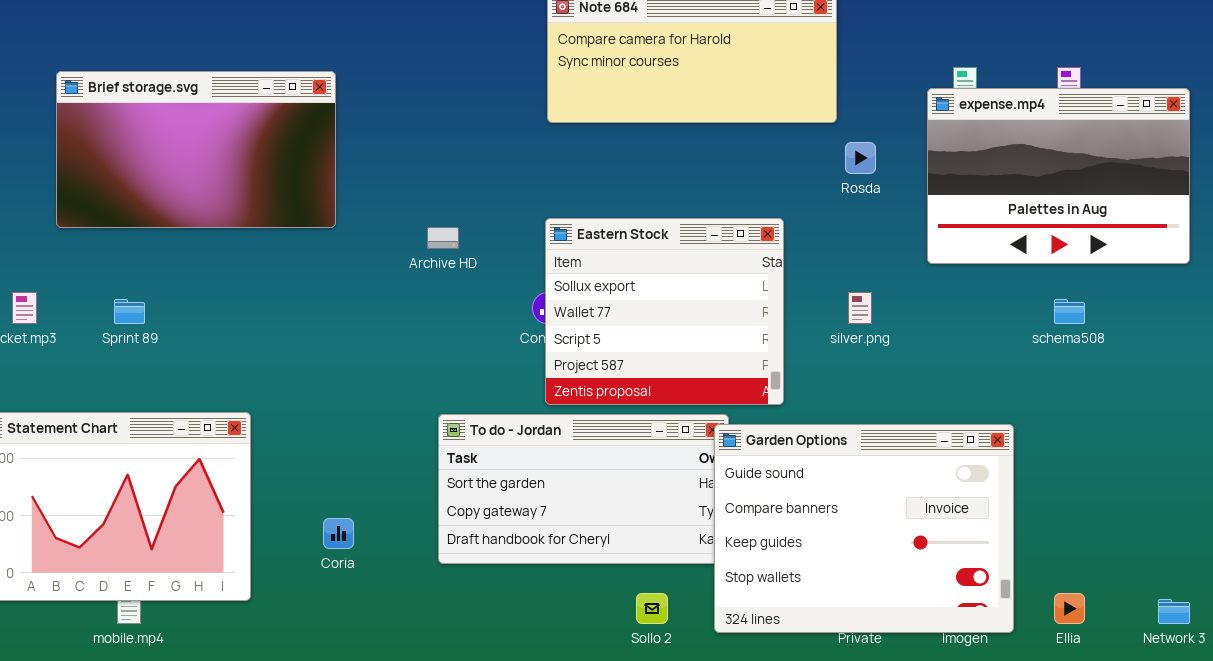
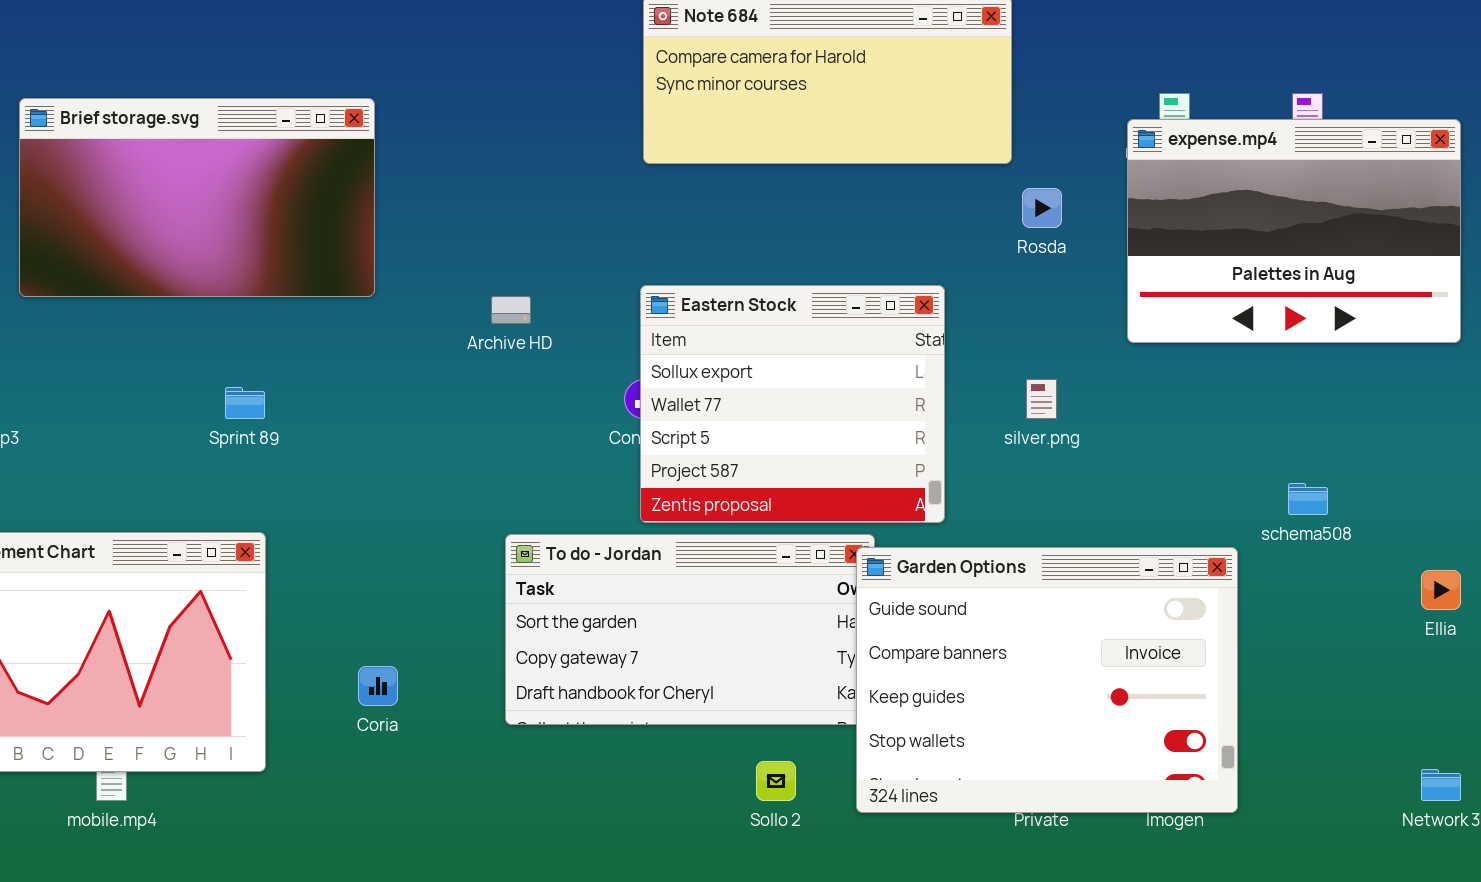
Sprint 89: [114,299,145,324] -> [225,387,265,419], moved
schema508: [1054,299,1085,324] -> [1288,483,1328,515], moved
Ellia: [1054,593,1085,624] -> [1421,570,1461,610], moved

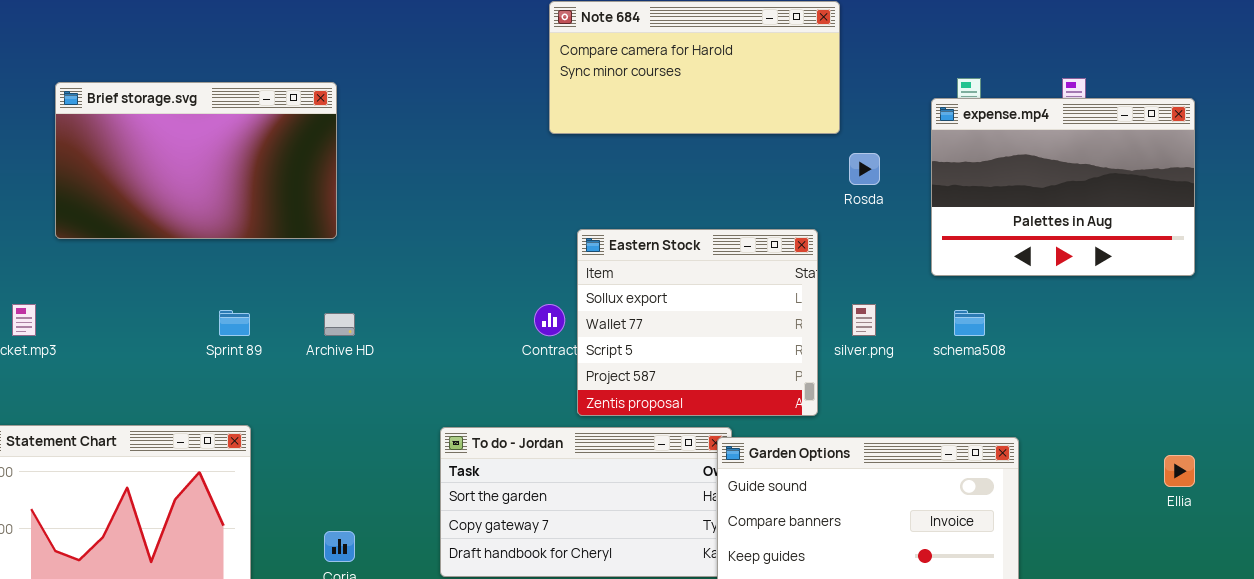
Eastern Stock: [640,285,945,523] -> [577,229,818,416], moved
Archive HD: [491,296,531,324] -> [324,313,355,336], moved
schema508: [1288,483,1328,515] -> [954,310,985,336], moved

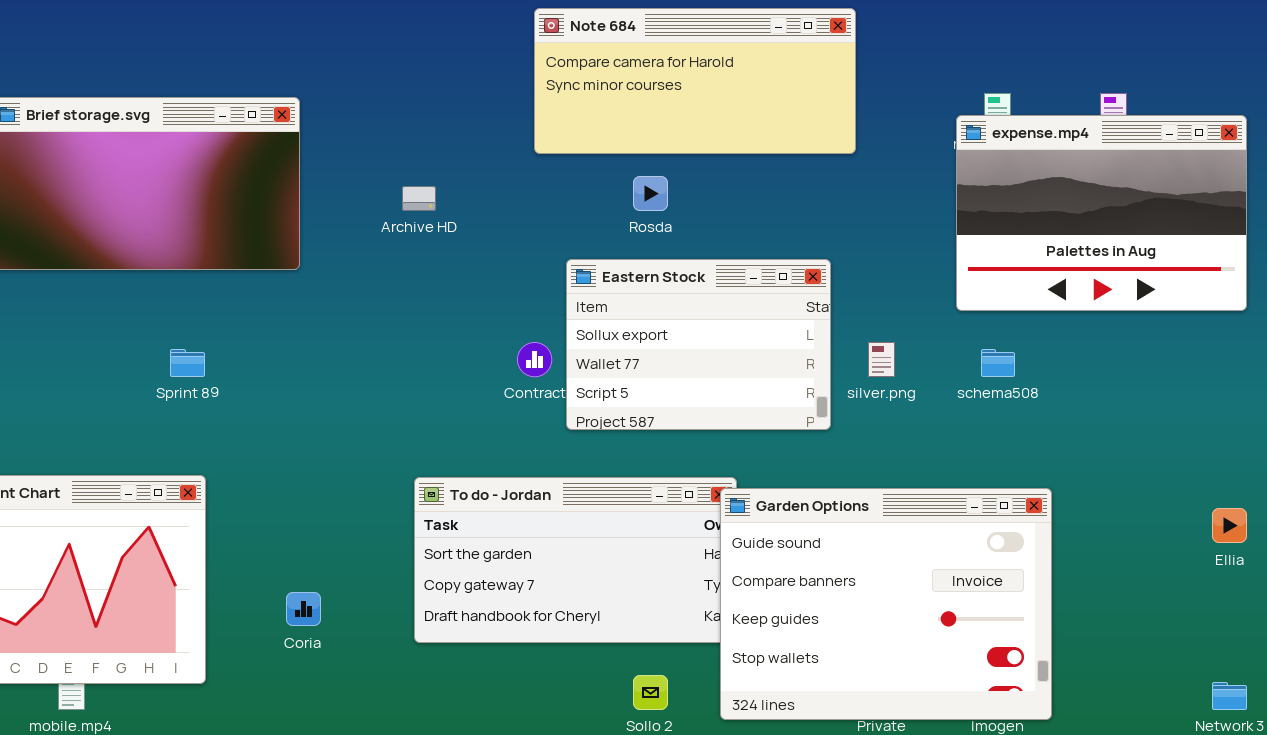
Rosda: [849,153,880,185] -> [633,176,668,211], moved
Eastern Stock: [577,229,818,416] -> [566,259,831,430], resized
Archive HD: [324,313,355,336] -> [402,186,436,211], moved

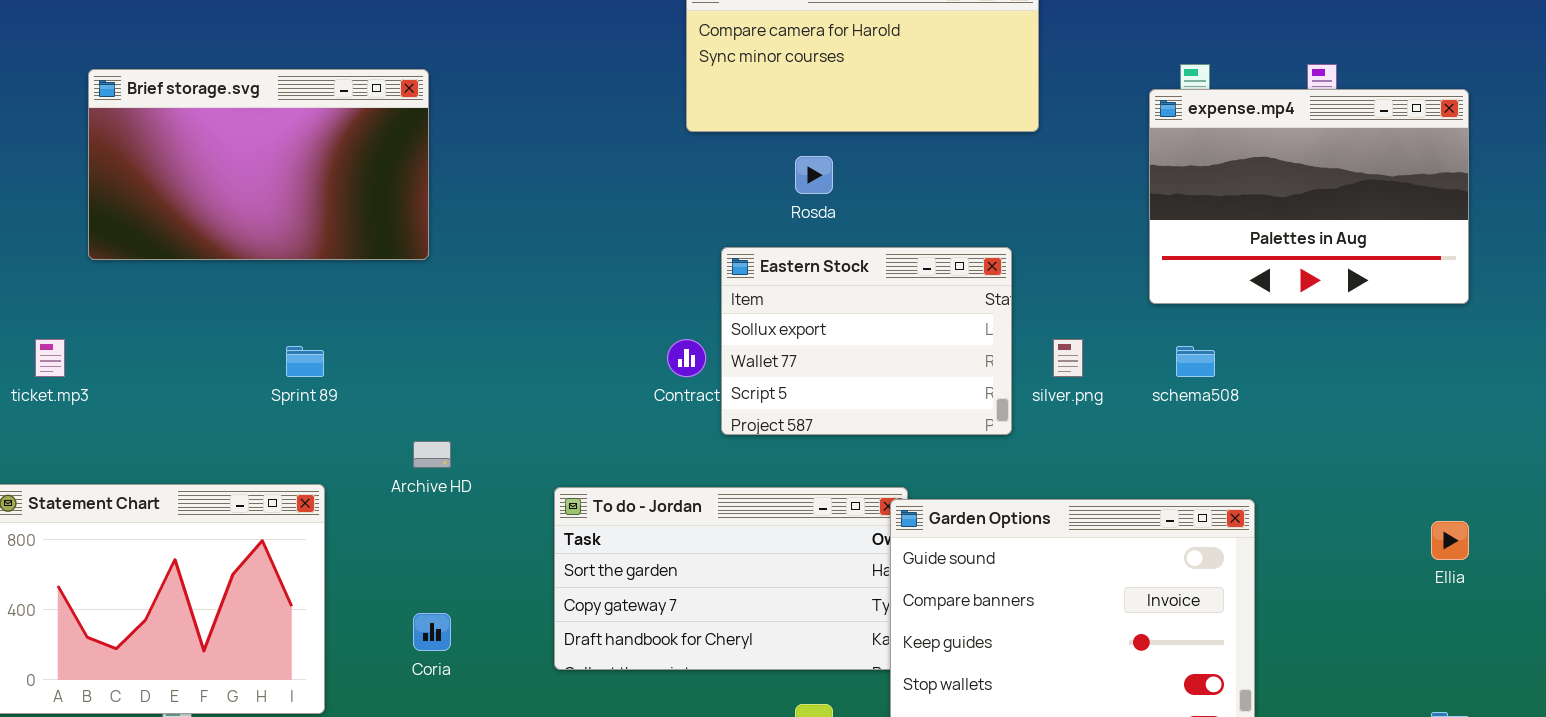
Archive HD: [402,186,436,211] -> [413,441,451,468], moved

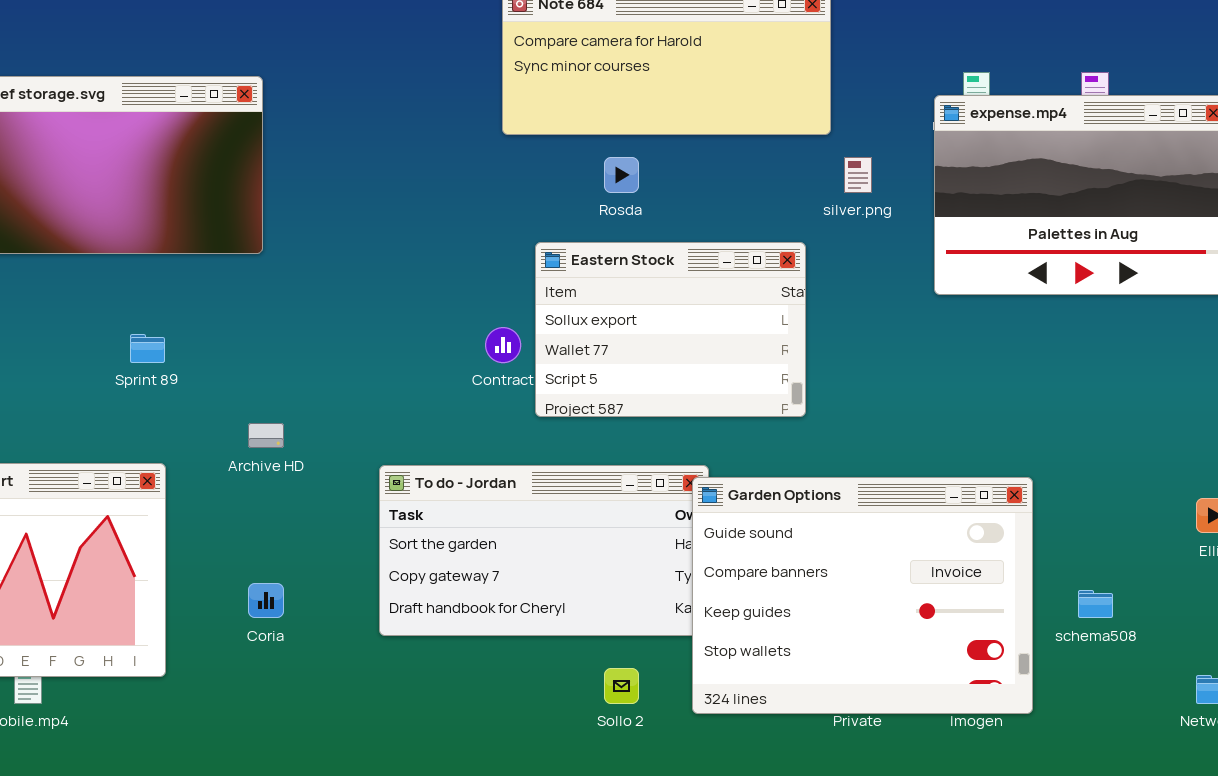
silver.png: [1053,339,1083,377] -> [844,157,872,193], moved
schema508: [1176,346,1215,377] -> [1078,590,1113,618], moved

